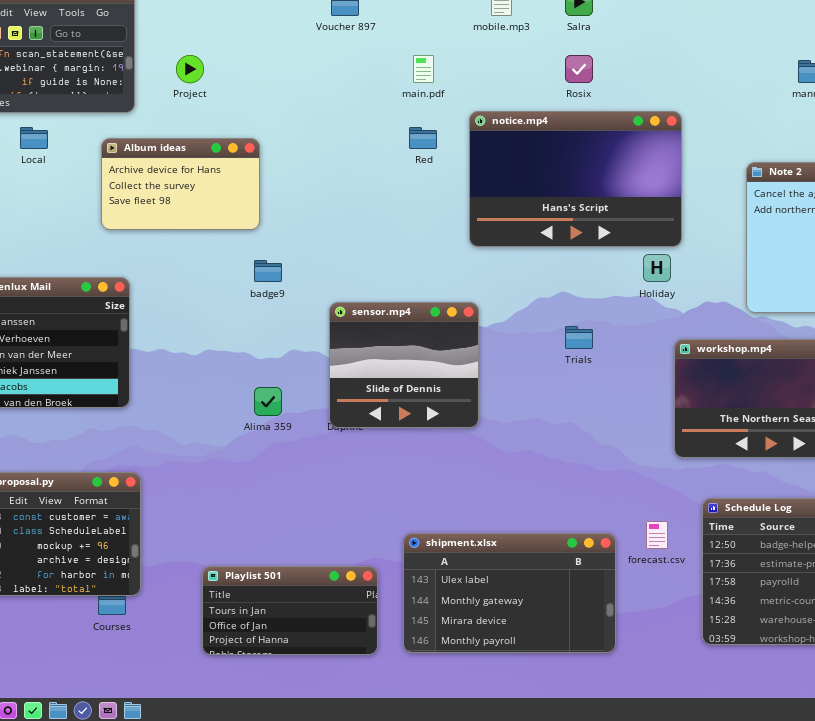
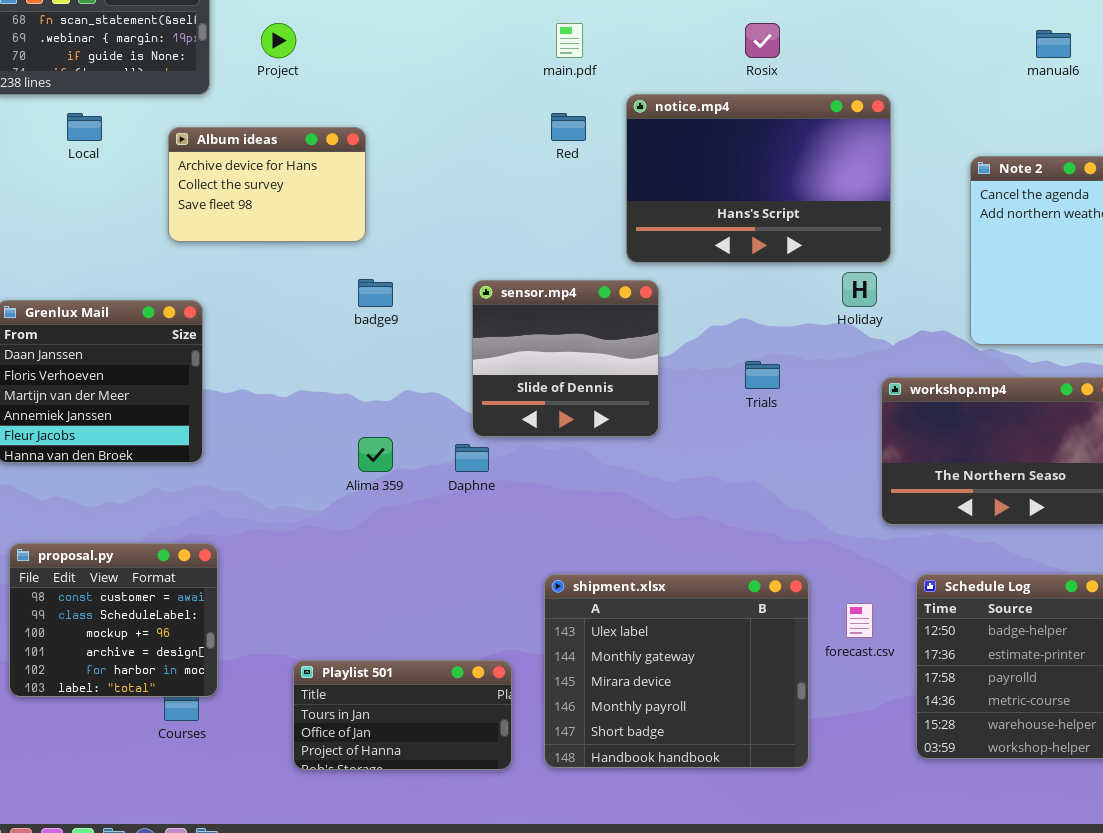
sensor.mp4: [329,302,479,428] -> [472,280,659,437], moved
shipment.xlsx: [403,533,616,653] -> [544,574,809,768], resized

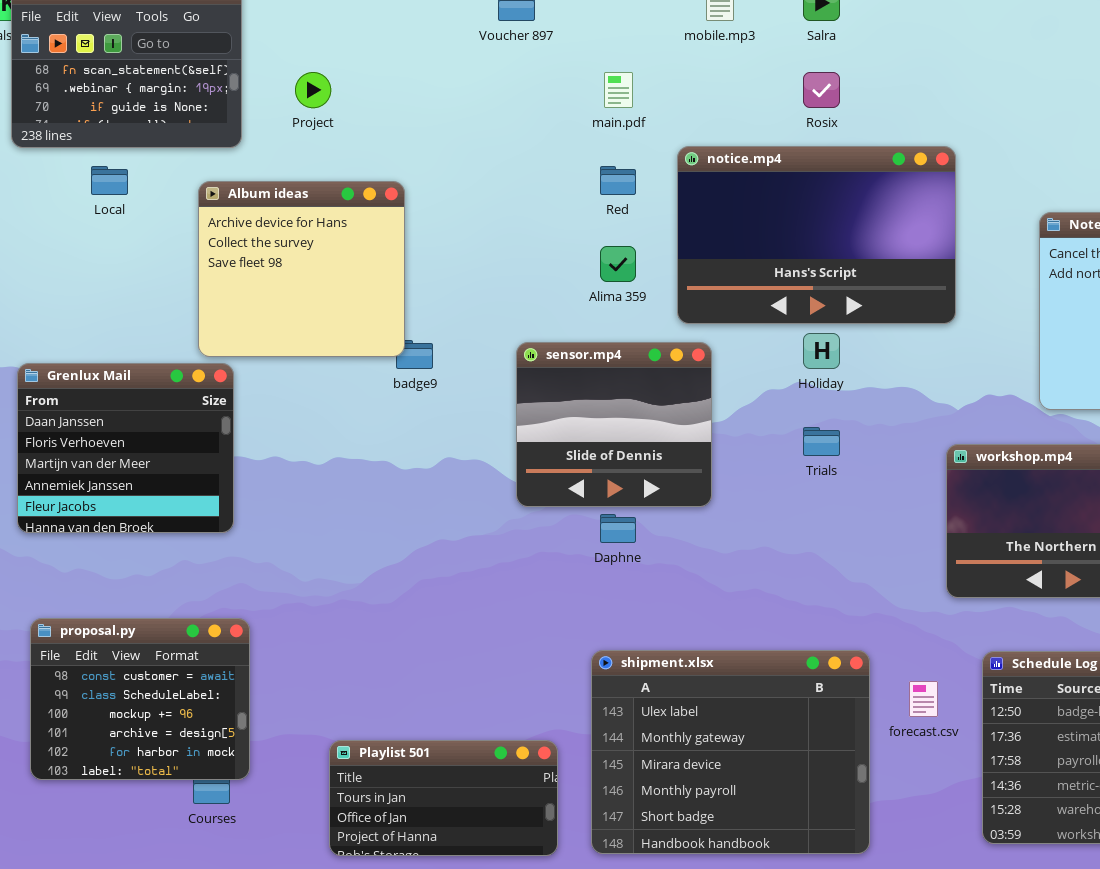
Album ideas: [168,127,366,242] -> [198,181,405,357], resized
Holiday: [842,272,877,307] -> [803,333,840,369], moved
Alima 359: [358,437,393,472] -> [600,246,636,282], moved
Daphne: [455,444,489,472] -> [600,514,636,543], moved

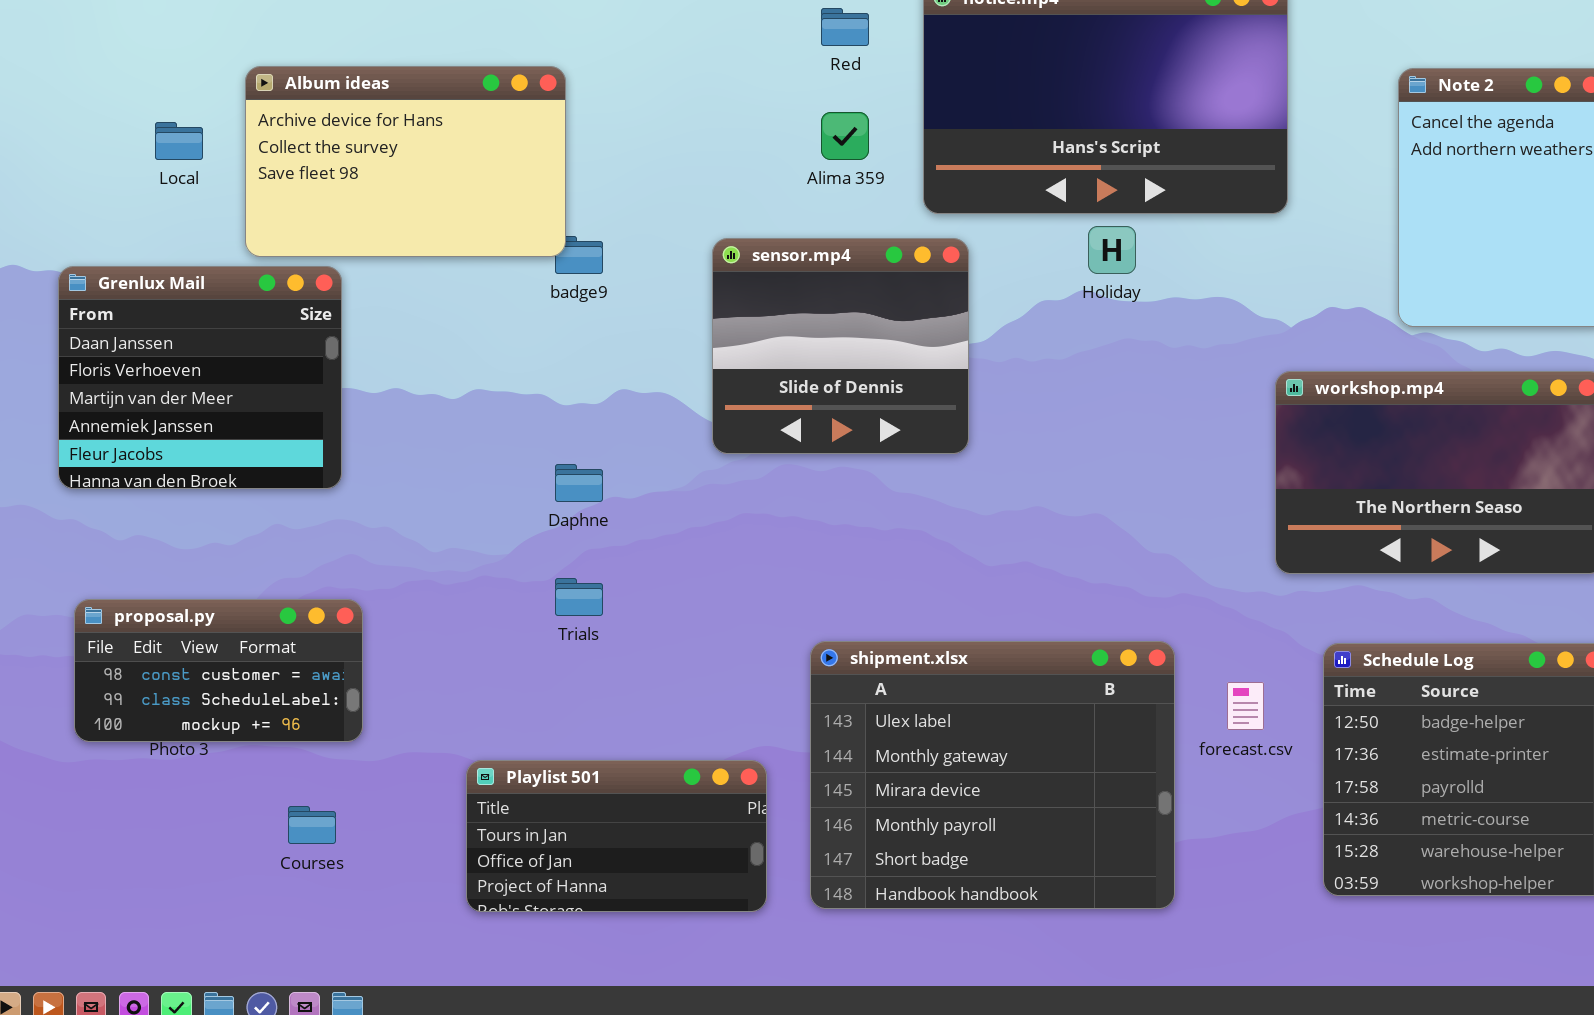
Local: [91,166,128,195] -> [155,122,203,160], moved
Album ideas: [198,181,405,357] -> [245,66,566,257], resized
Trials: [803,427,840,456] -> [555,578,603,616], moved
Daphne: [600,514,636,543] -> [555,464,603,502], moved
proposal.py: [30,618,250,780] -> [74,599,363,742], resized

